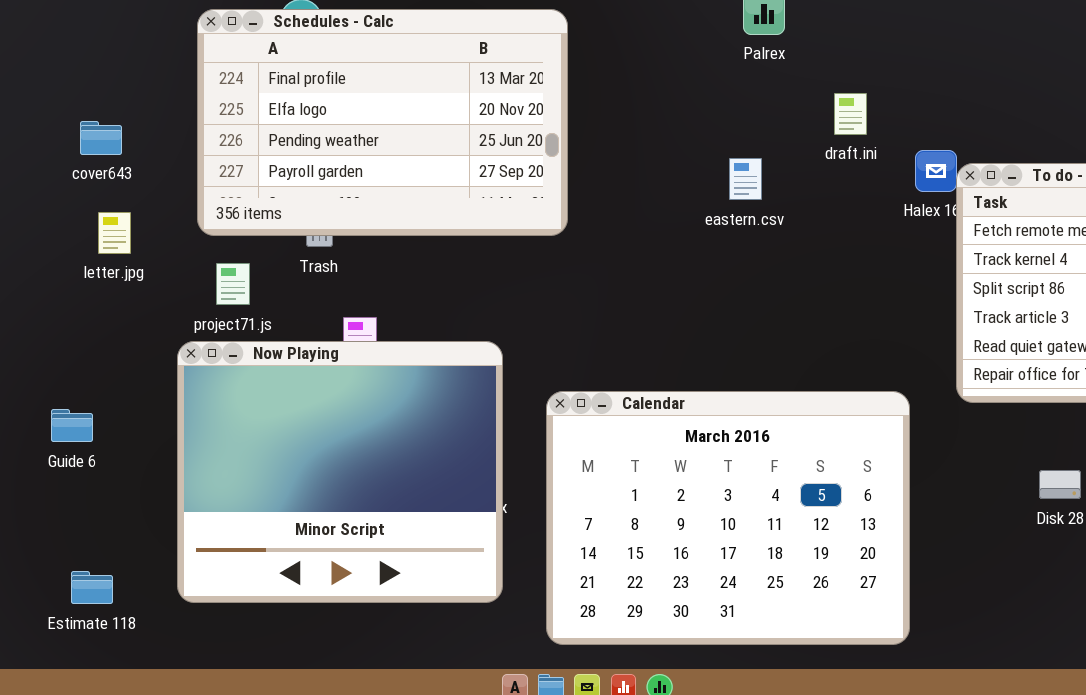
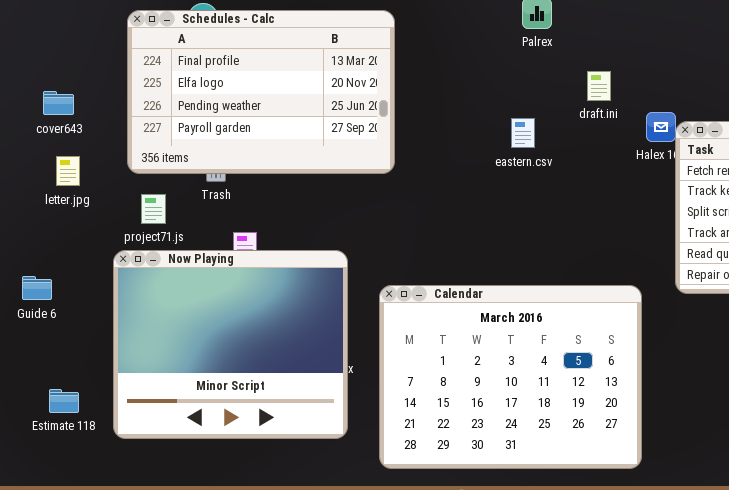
Guide 6: [51,409,93,442] -> [22,276,52,300], moved
Estimate 118: [71,571,113,604] -> [49,389,79,413], moved

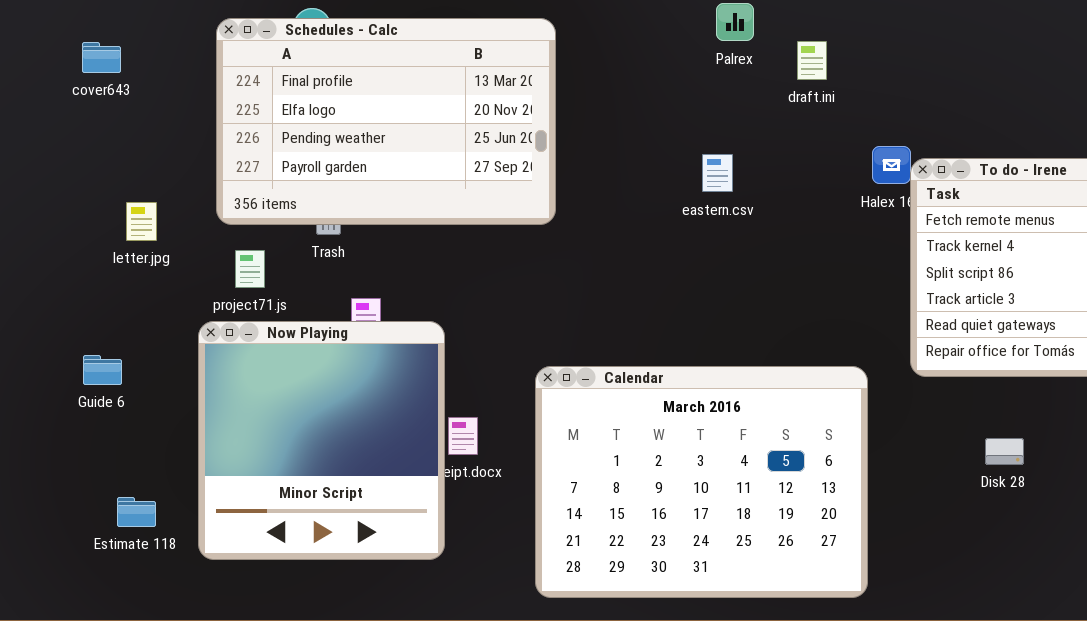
draft.ini: [587,71,611,101] -> [797,41,827,80], moved
cover643: [43,91,74,115] -> [82,42,121,73], moved
Now Playing: [113,250,348,439] -> [198,321,445,560], resized

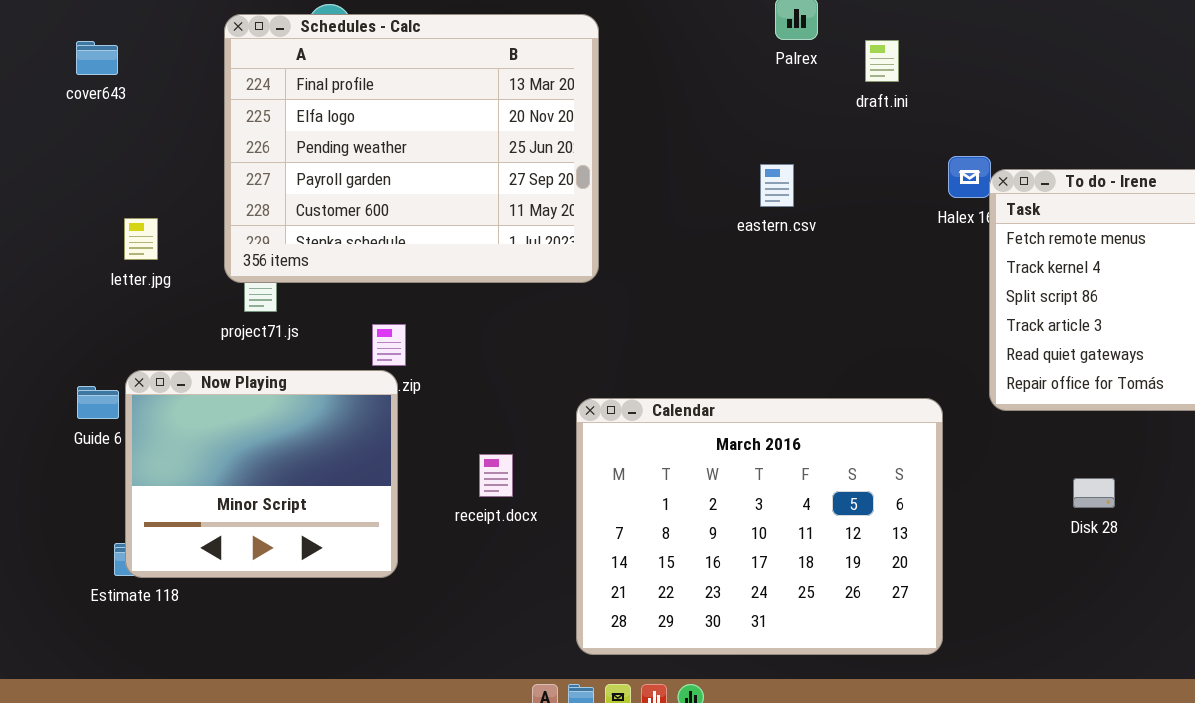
Schedules - Calc: [216,18,556,225] -> [224,14,599,283], resized
Now Playing: [198,321,445,560] -> [125,370,398,578], moved, resized

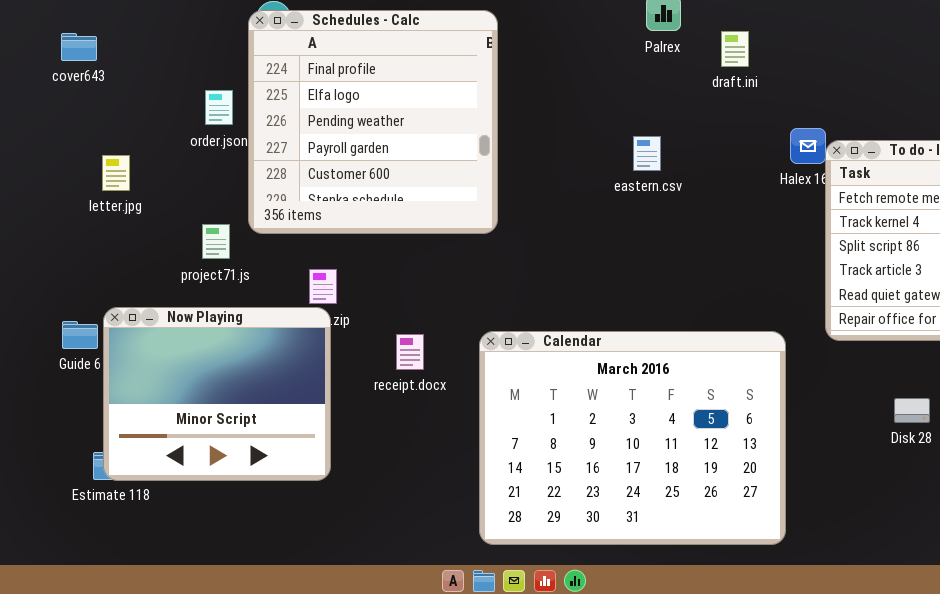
Schedules - Calc: [224,14,599,283] -> [248,10,498,234], resized
letter.jpg: [124,218,158,260] -> [102,155,130,191], moved
receipt.docx: [479,454,513,497] -> [396,334,424,370], moved

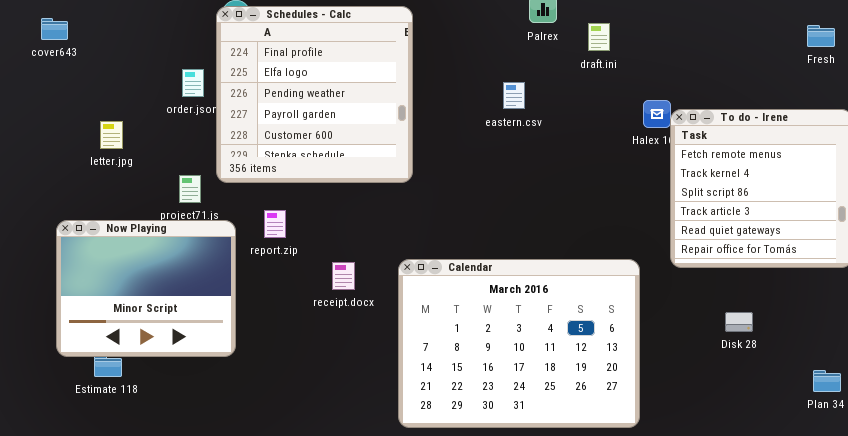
cover643: [61,33,97,61] -> [41,18,68,40], moved
eastern.csv: [633,136,661,171] -> [503,82,525,109], moved
Now Playing: [103,307,331,481] -> [56,220,236,357], moved

